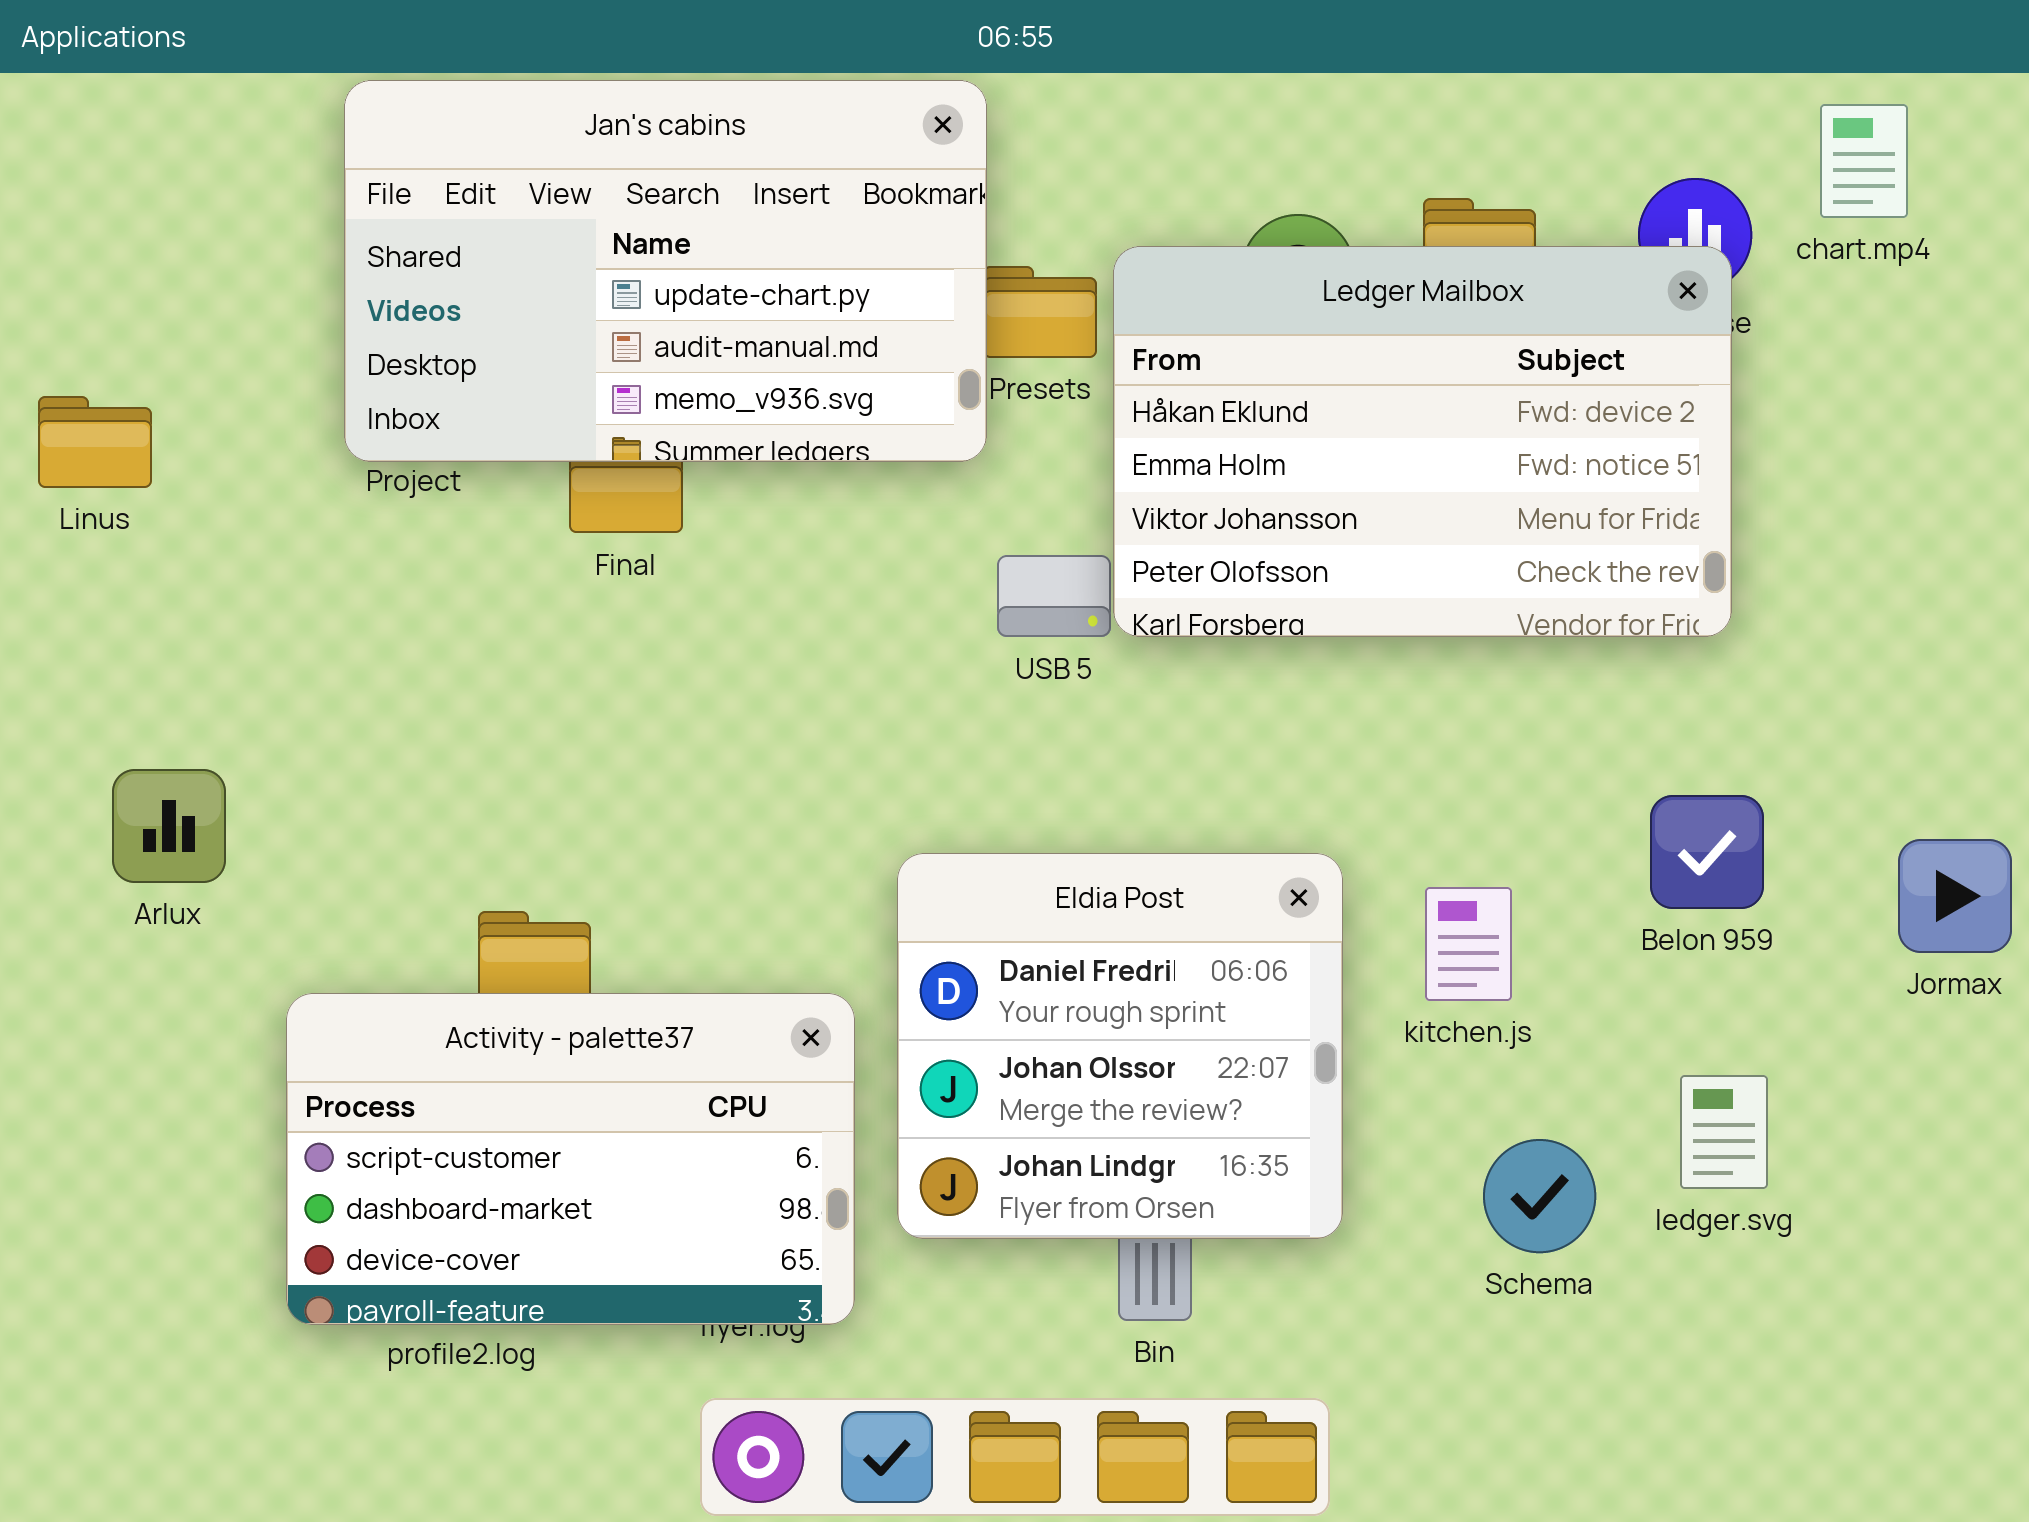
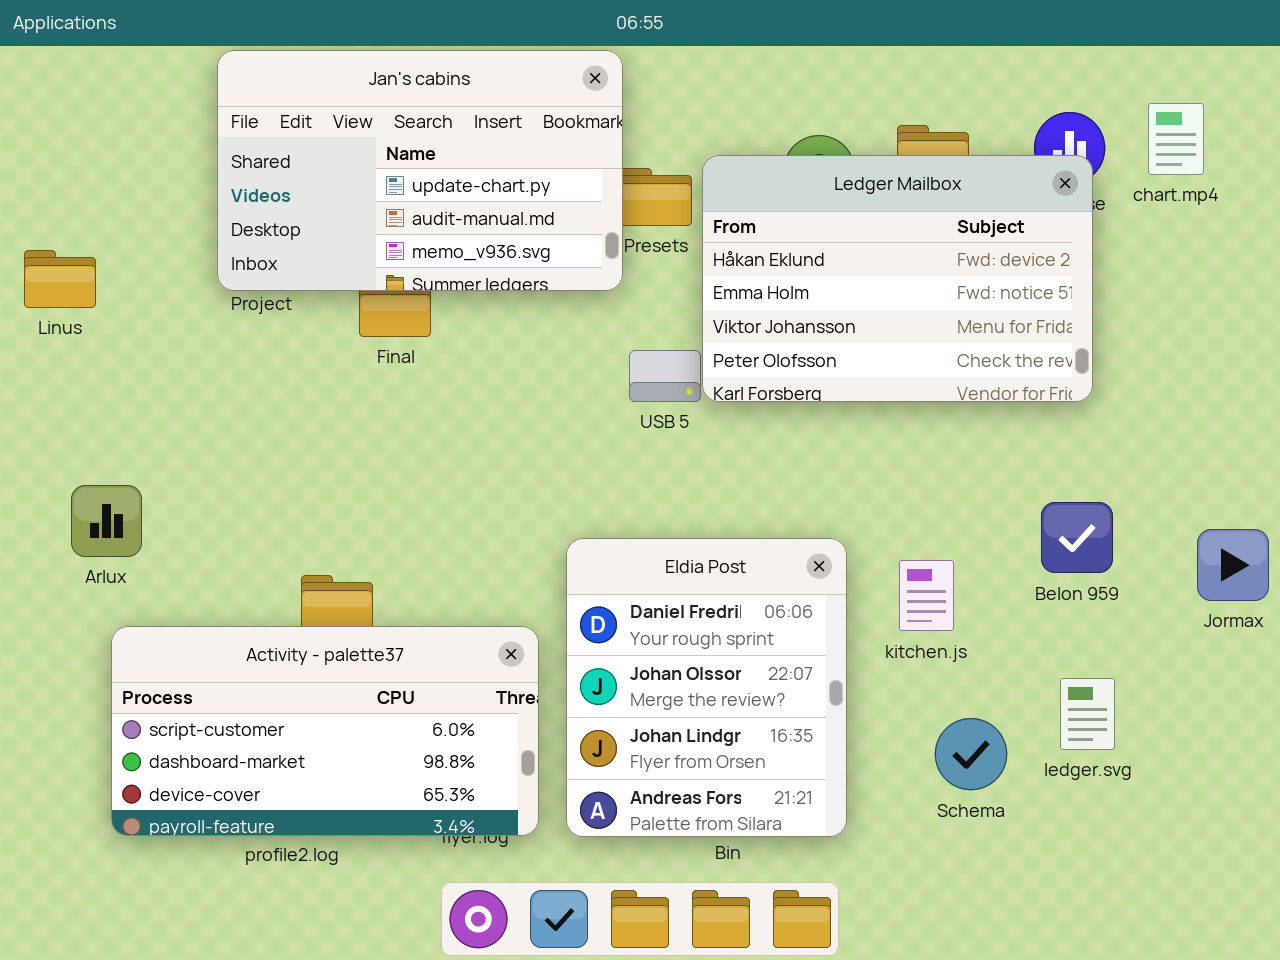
chart.mp4: [1820,104,1908,218] -> [1148,103,1204,175], moved
Eldia Post: [897,853,1343,1239] -> [566,538,847,837], resized
Activity - palette37: [286,993,855,1325] -> [111,626,539,836], resized

